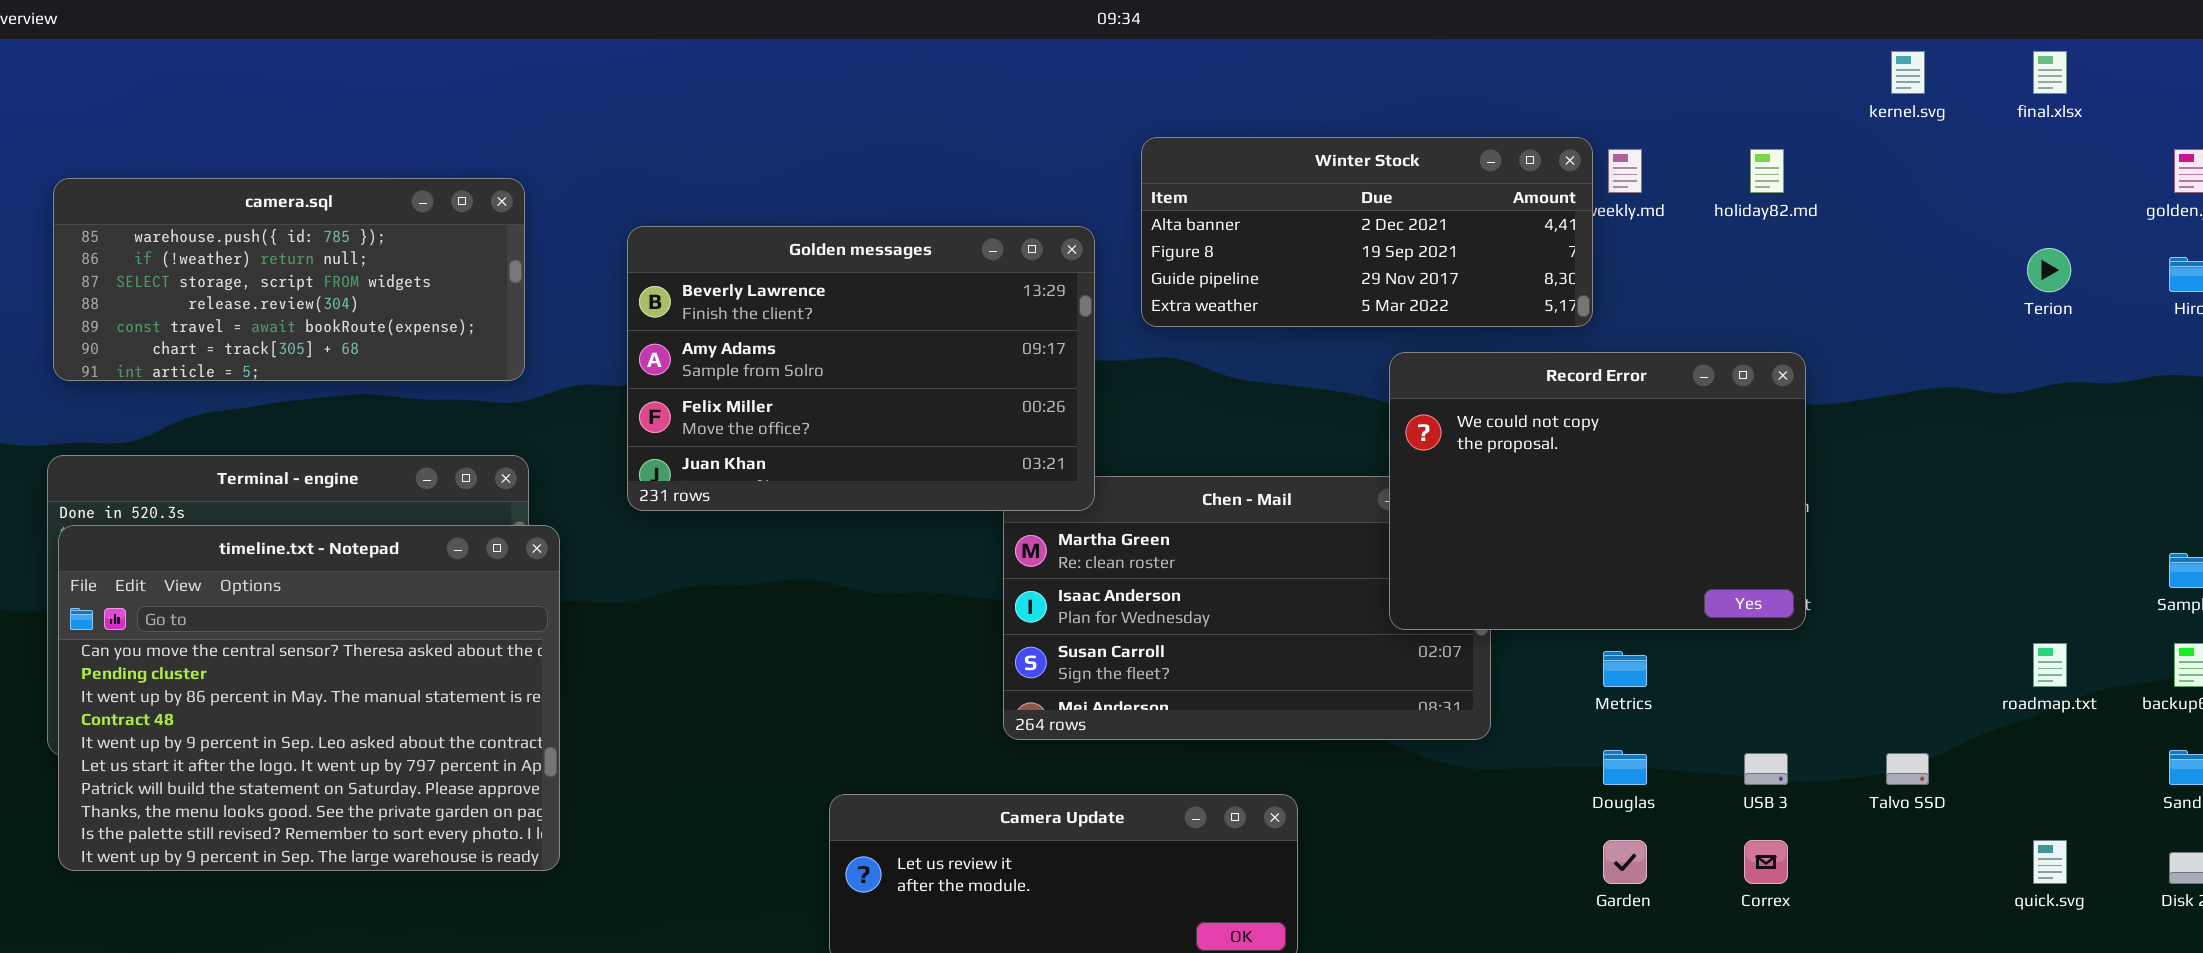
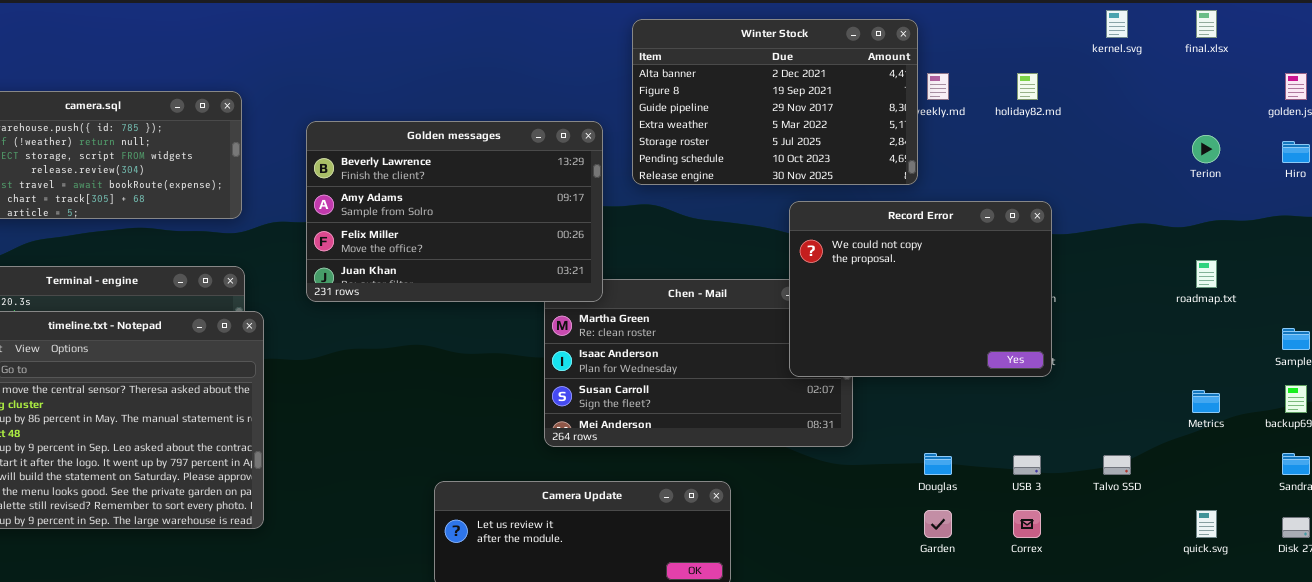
Winter Stock: [1141,137,1593,327] -> [632,19,918,185], resized
roadmap.txt: [2033,643,2067,687] -> [1196,260,1217,288], moved
Metrics: [1603,651,1647,687] -> [1192,390,1220,413], moved

